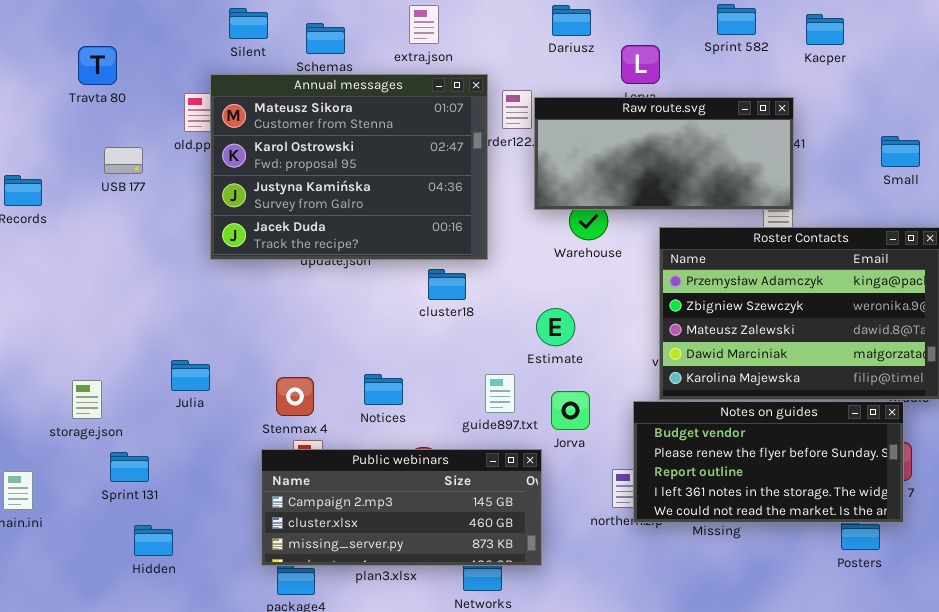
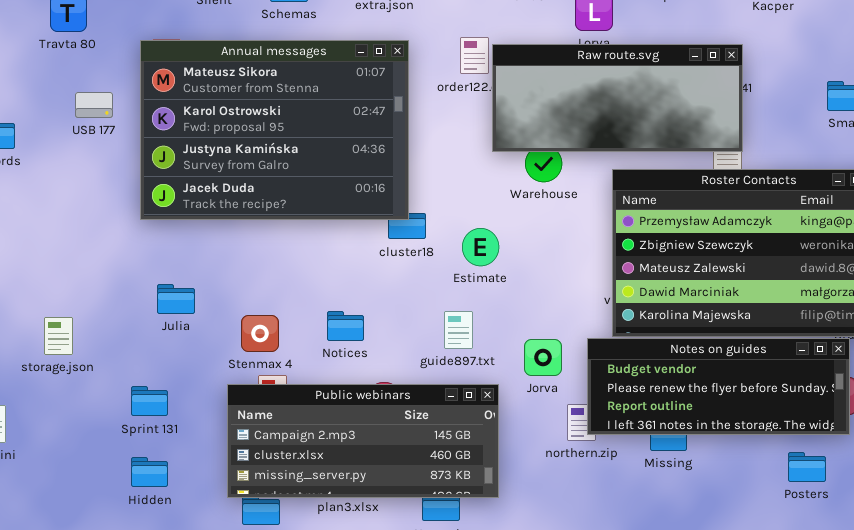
Annual messages: [210,74,488,260] -> [140,40,409,220], moved
Estimate: [536,308,575,346] -> [462,228,499,266], moved
Julia: [171,360,210,391] -> [157,284,195,314], moved
Jorva: [551,391,590,430] -> [524,339,562,376], moved
Notes on guides: [633,401,904,523] -> [587,338,850,435], resized
Sprint 131: [110,452,149,482] -> [131,386,168,416], moved
Hidden: [134,525,173,556] -> [131,457,168,487], moved

